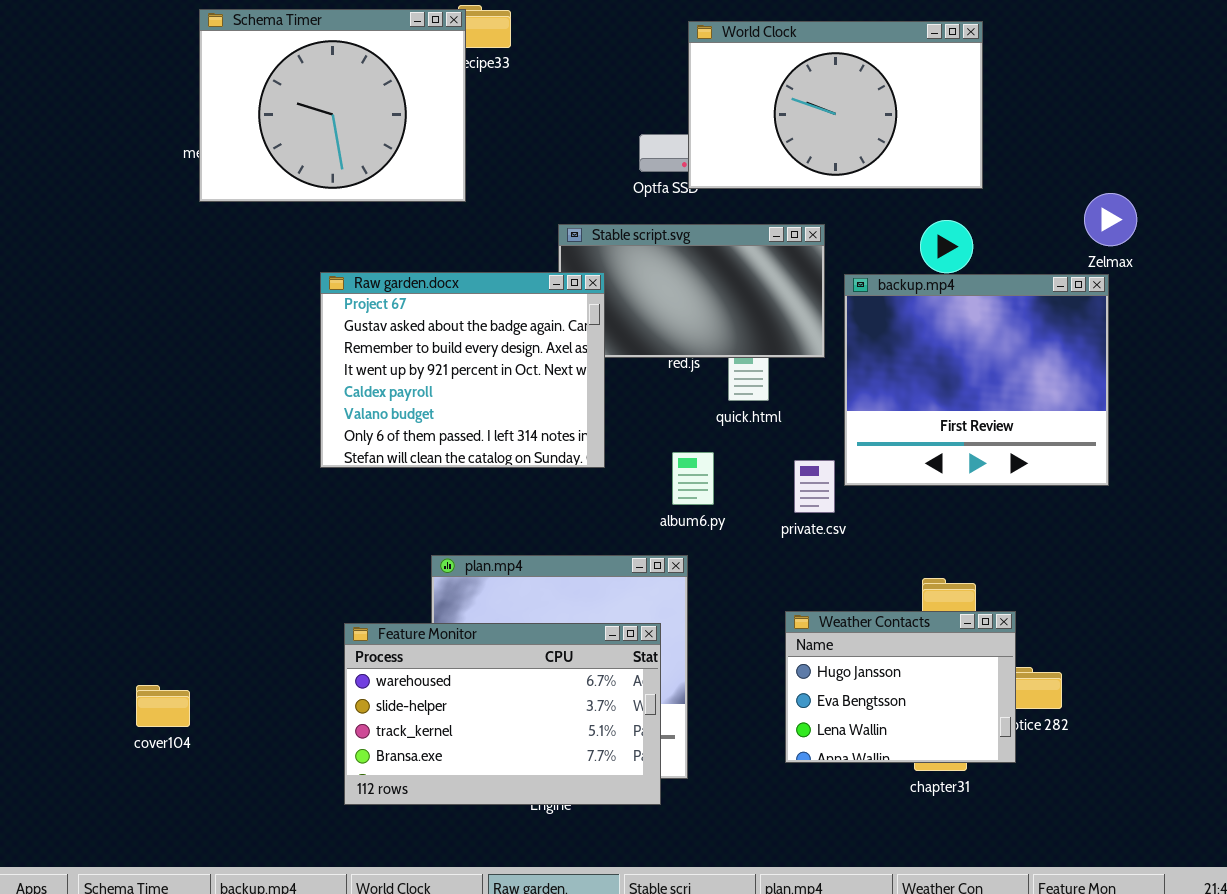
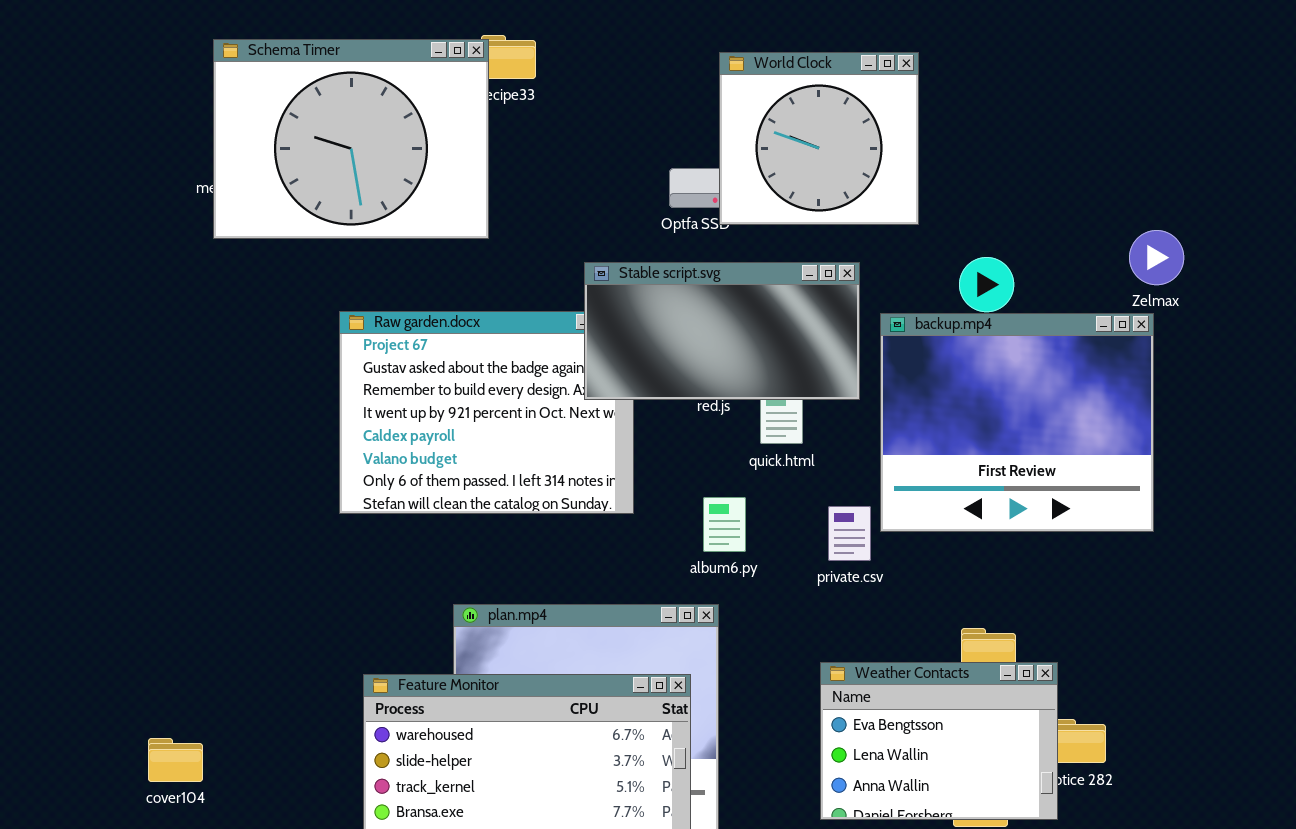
World Clock: [688,21,983,189] -> [719,52,919,225], resized
Stable script.svg: [558,224,825,358] -> [584,262,860,400], raised
Weather Contacts: [785,611,1016,763] -> [820,662,1058,820], scrolled down 1 row

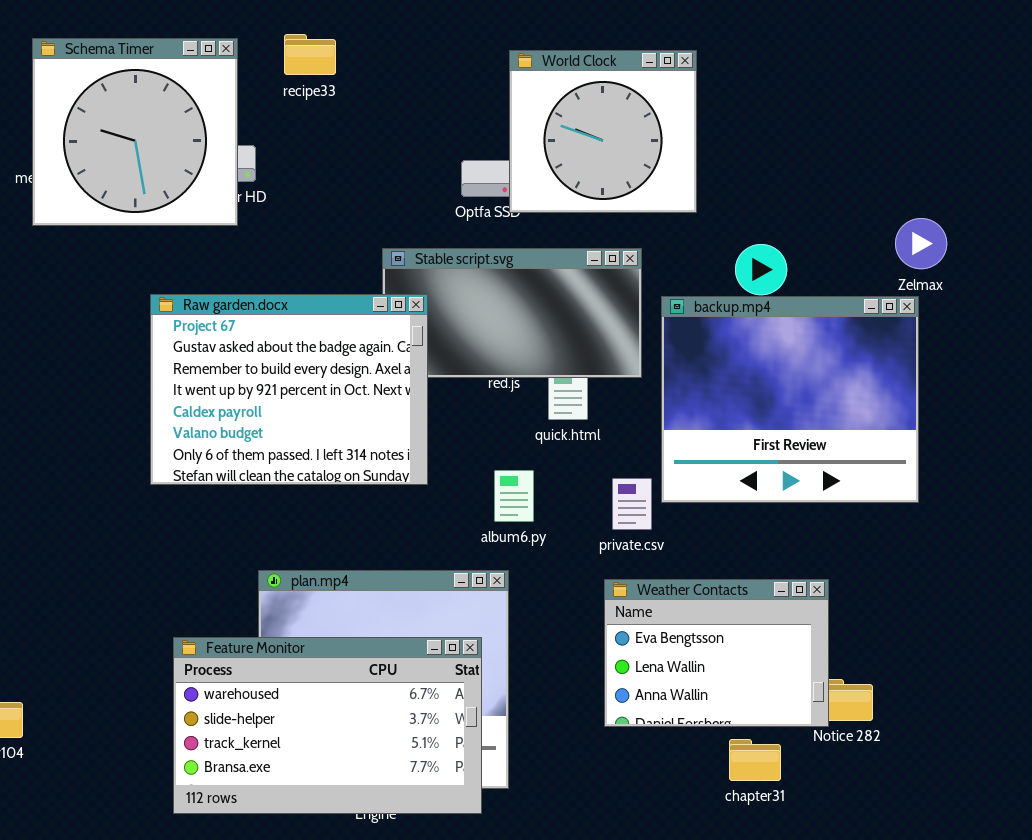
Schema Timer: [213,39,489,239] -> [32,38,238,226], resized
Raw garden.docx: [339,311,634,514] -> [150,294,428,485], raised
Weather Contacts: [820,662,1058,820] -> [604,579,829,727], moved

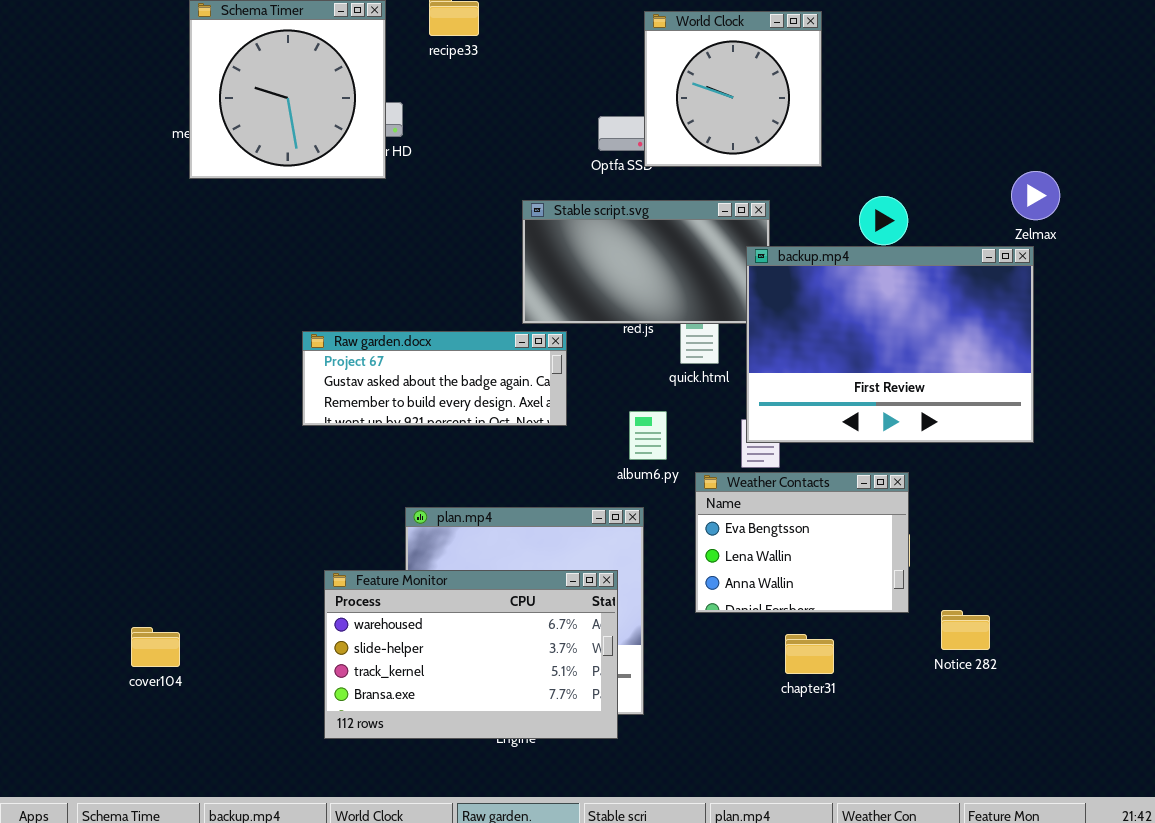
Raw garden.docx: [150,294,428,485] -> [302,331,567,426], resized
backup.mp4: [661,296,919,503] -> [746,246,1034,443], resized
Weather Contacts: [604,579,829,727] -> [695,472,909,613], moved
chapter31: [729,739,781,781] -> [785,634,834,674], moved

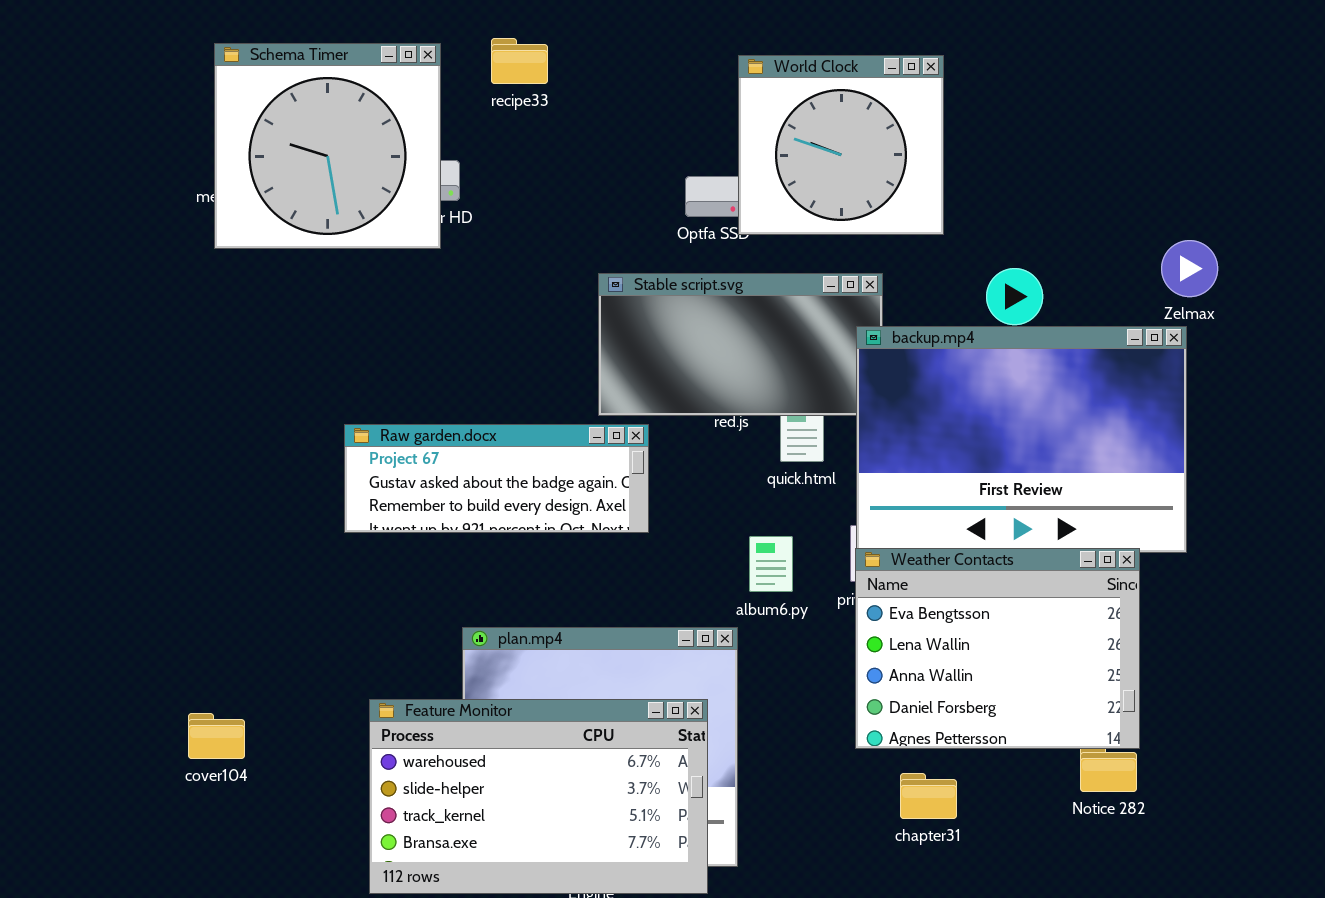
album6.py: [629,411,667,460] -> [749,536,793,592], moved
Weather Contacts: [695,472,909,613] -> [855,548,1140,749], moved, resized
cover104: [131,627,180,667] -> [188,713,245,759], moved

